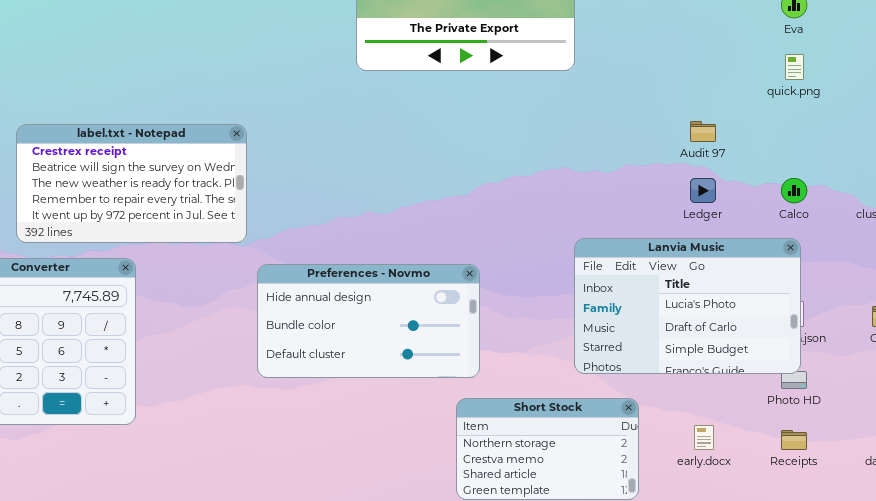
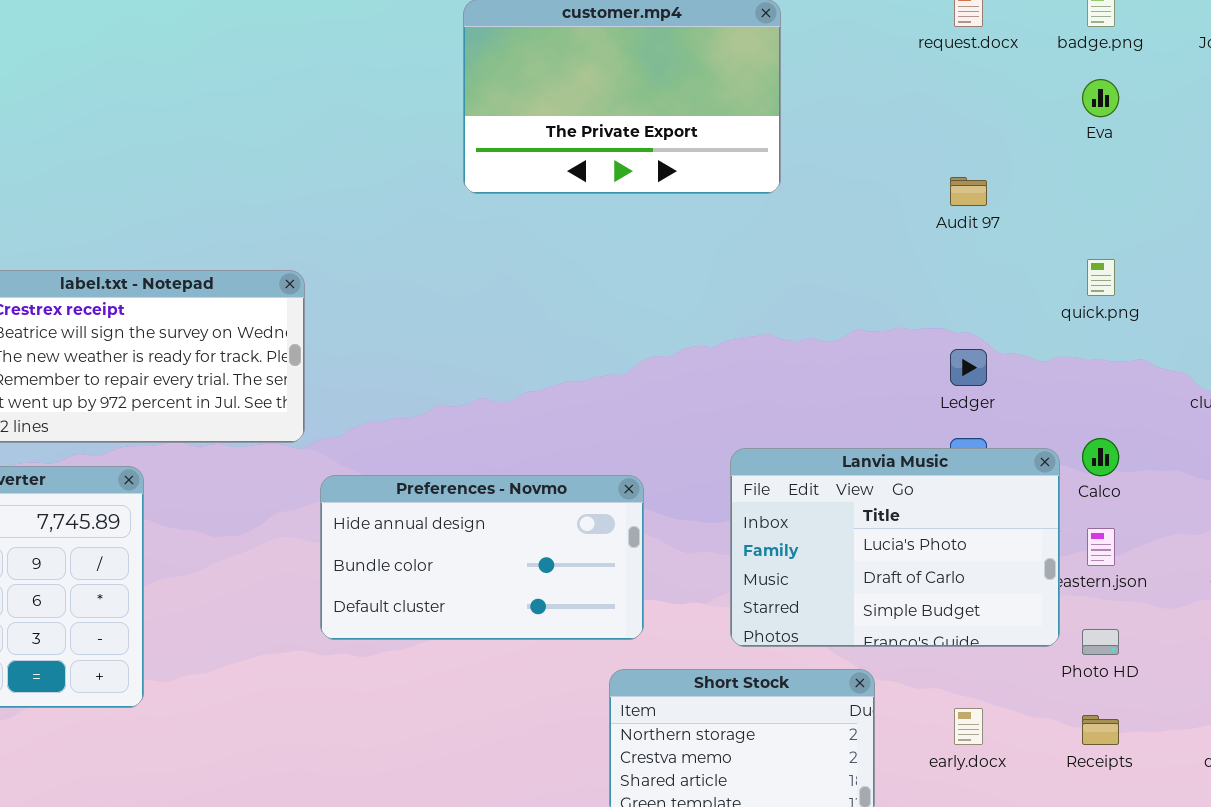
quick.png: [785,54,804,80] -> [1087,259,1115,296], moved
Audit 97: [690,121,716,142] -> [950,177,987,206], moved
Calco: [781,178,807,203] -> [1082,438,1119,476], moved
Lanvia Music: [574,238,801,374] -> [730,448,1060,647], moved

